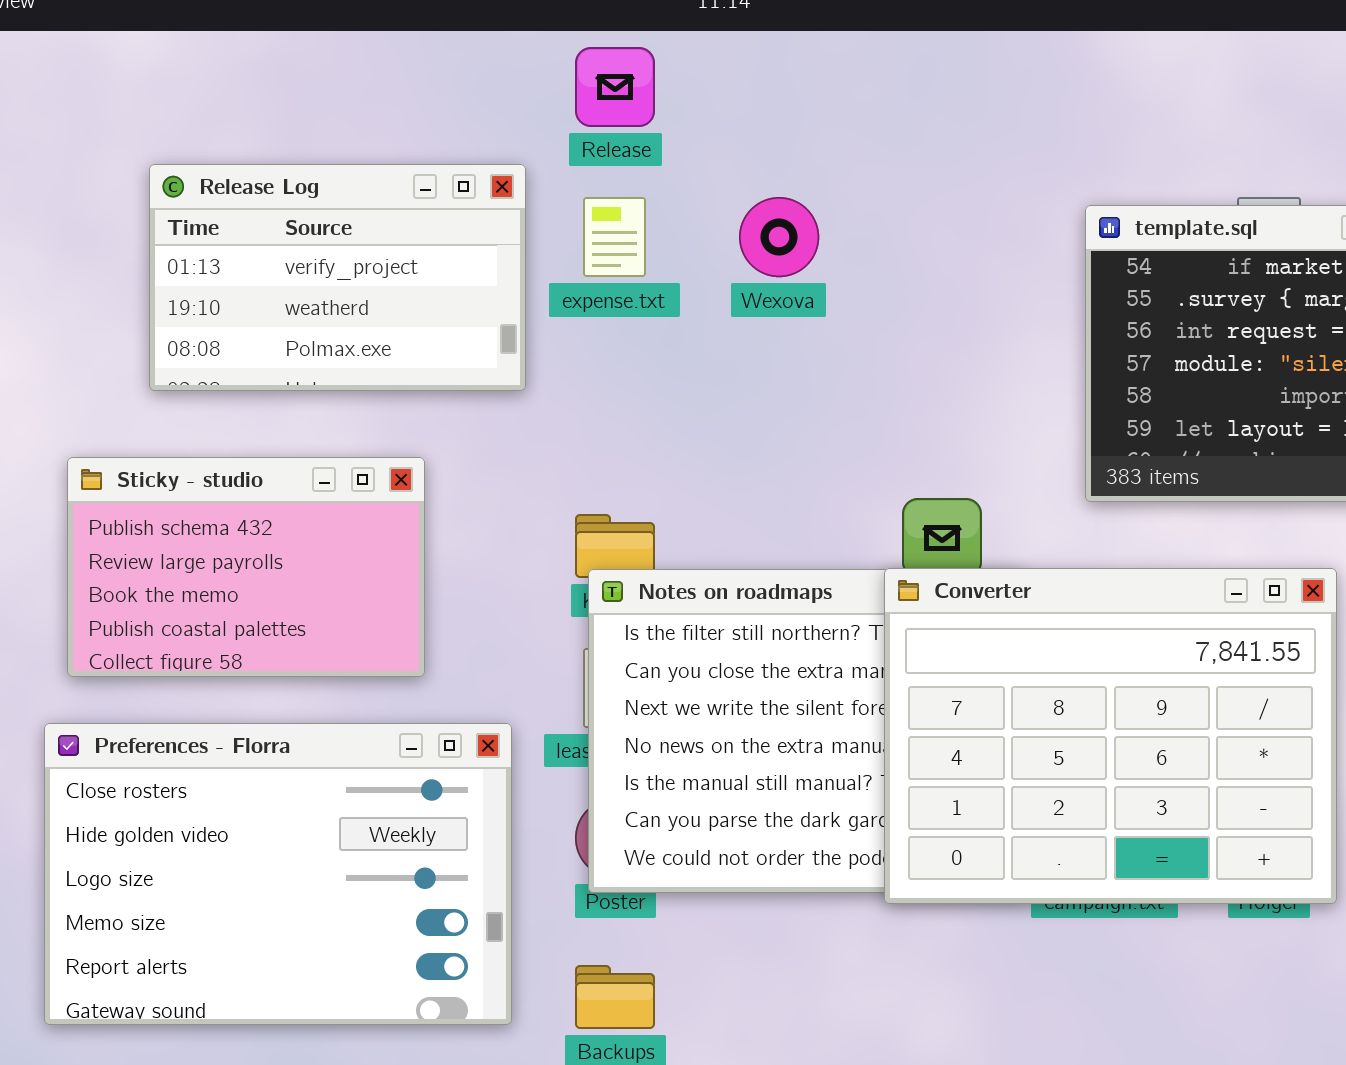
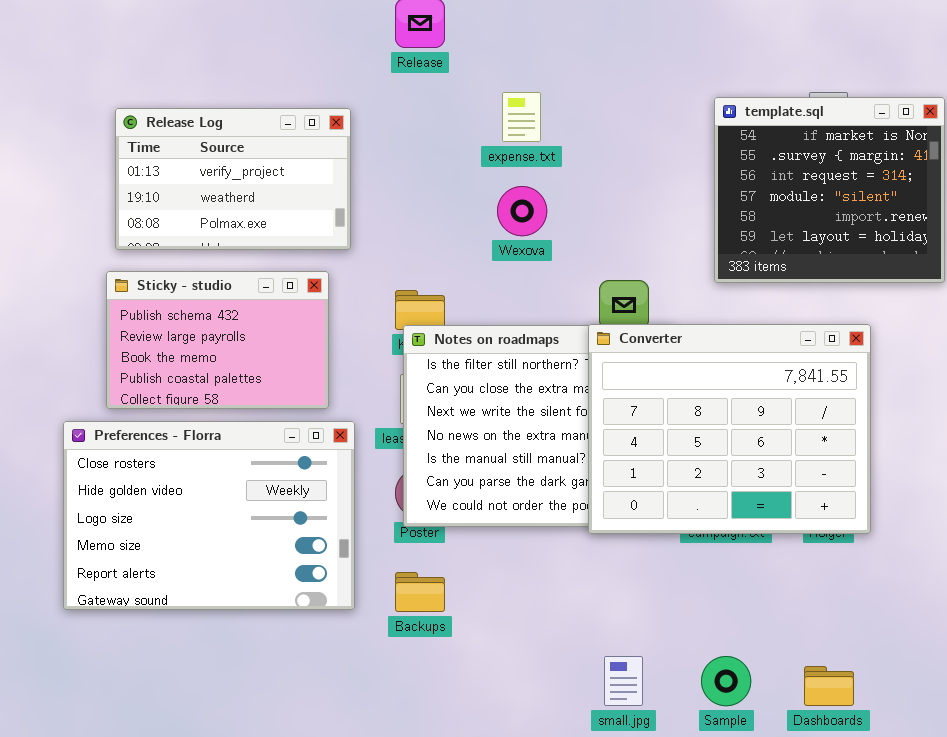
Release Log: [149,164,526,391] -> [115,108,351,250], moved
expense.txt: [583,197,646,277] -> [502,92,541,142], moved
Wexova: [739,197,819,277] -> [497,186,547,236], moved
Sticky - studio: [67,457,425,677] -> [106,271,329,409], moved

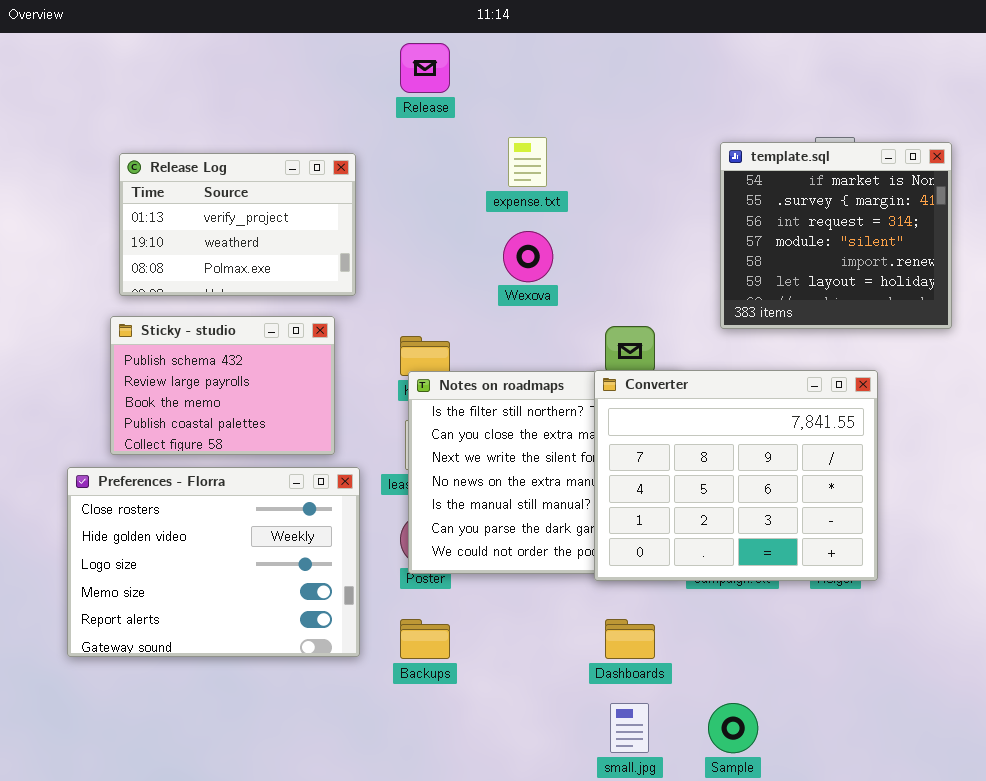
Dashboards: [804,666,854,706] -> [605,619,655,659], moved

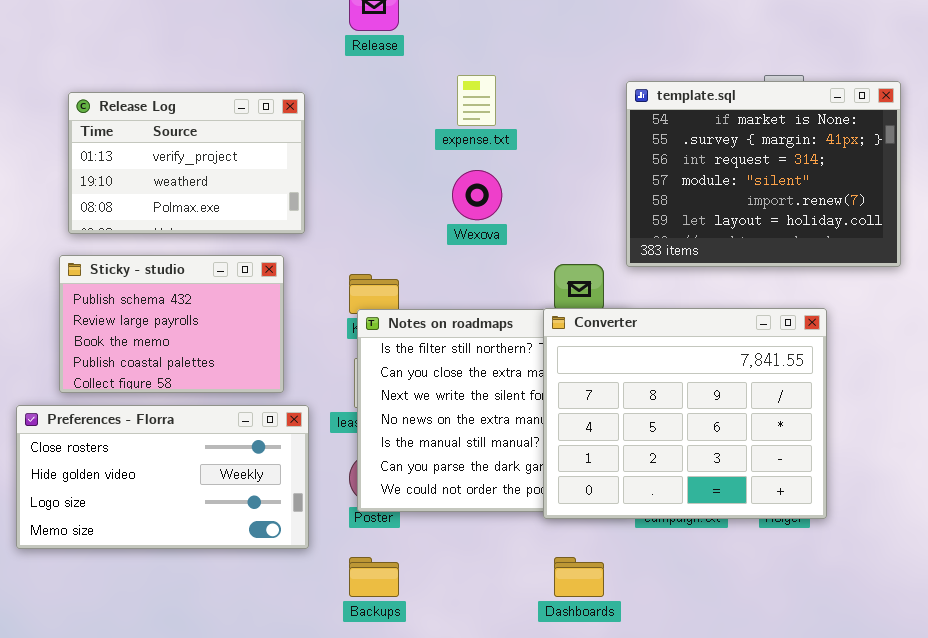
template.sql: [720,142,952,329] -> [626,81,901,267], resized
Preferences - Florra: [67,467,360,657] -> [16,405,309,549], resized

